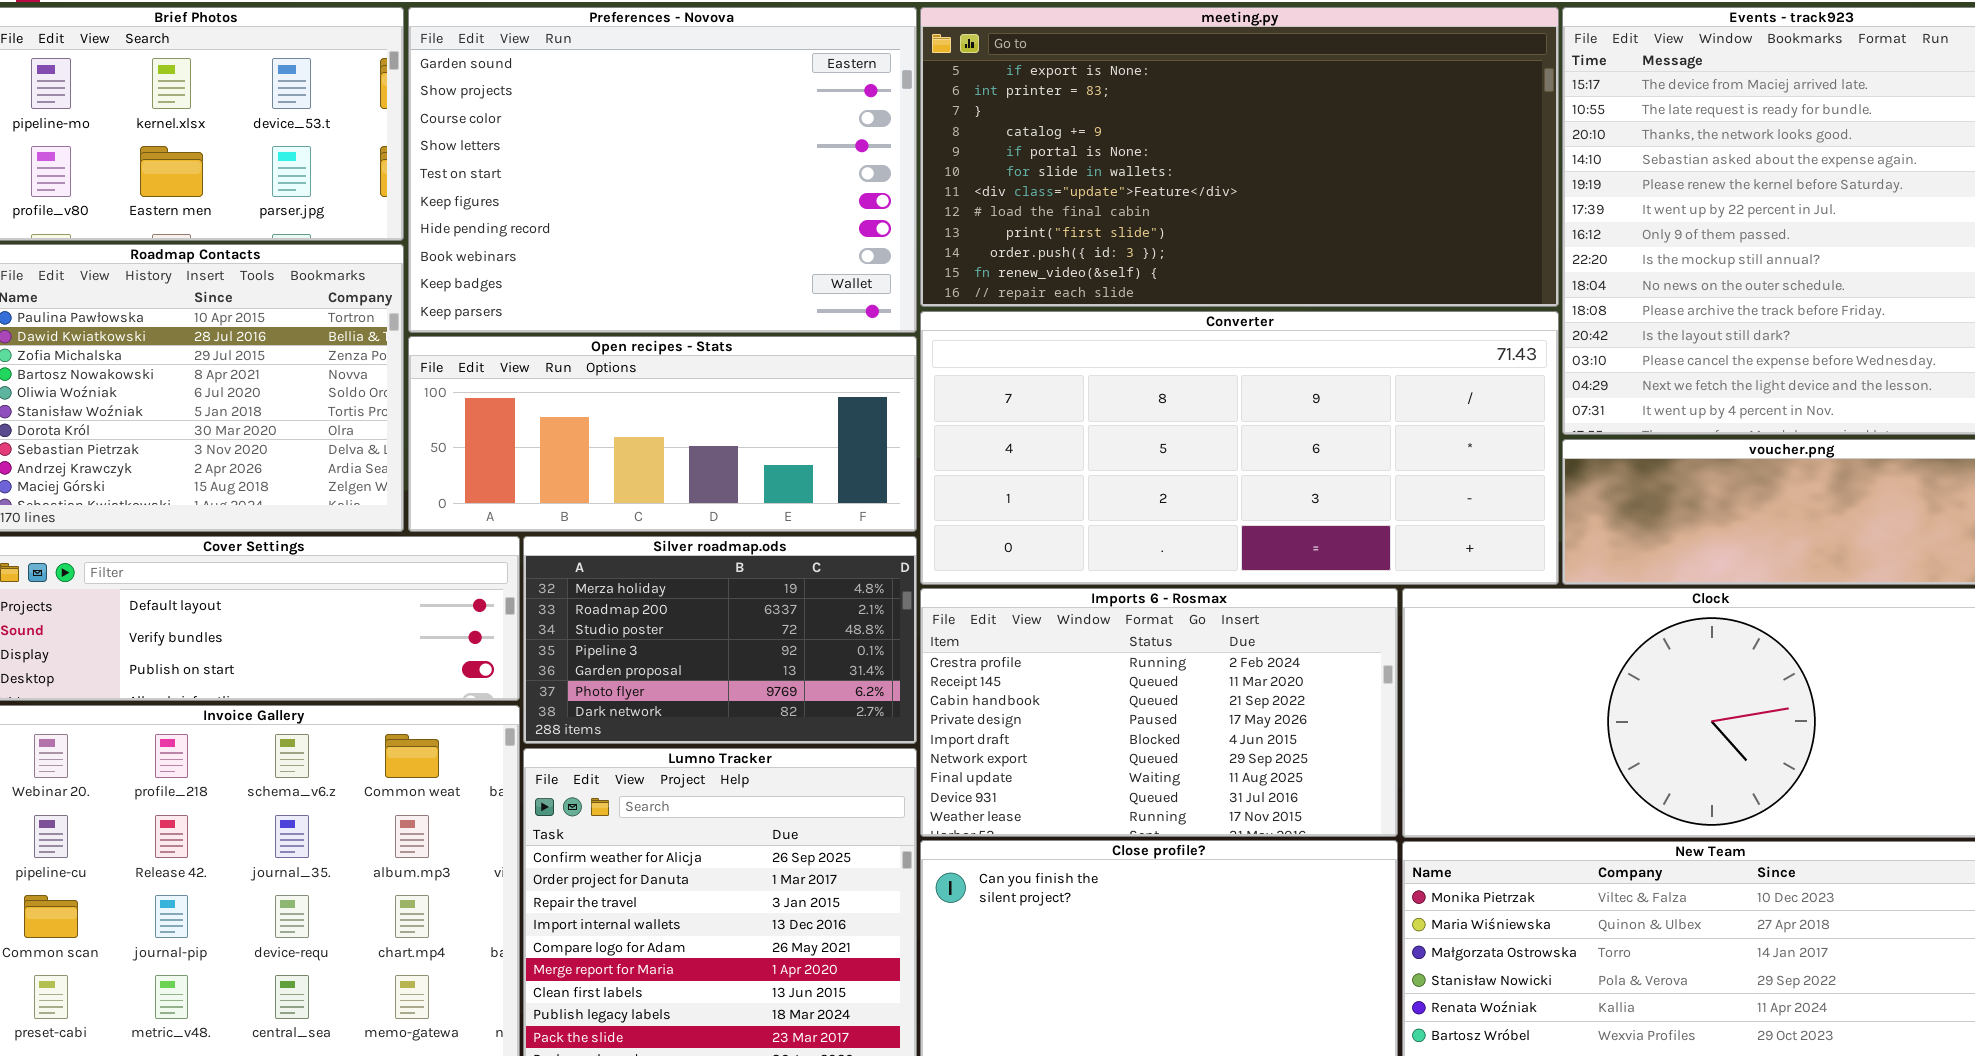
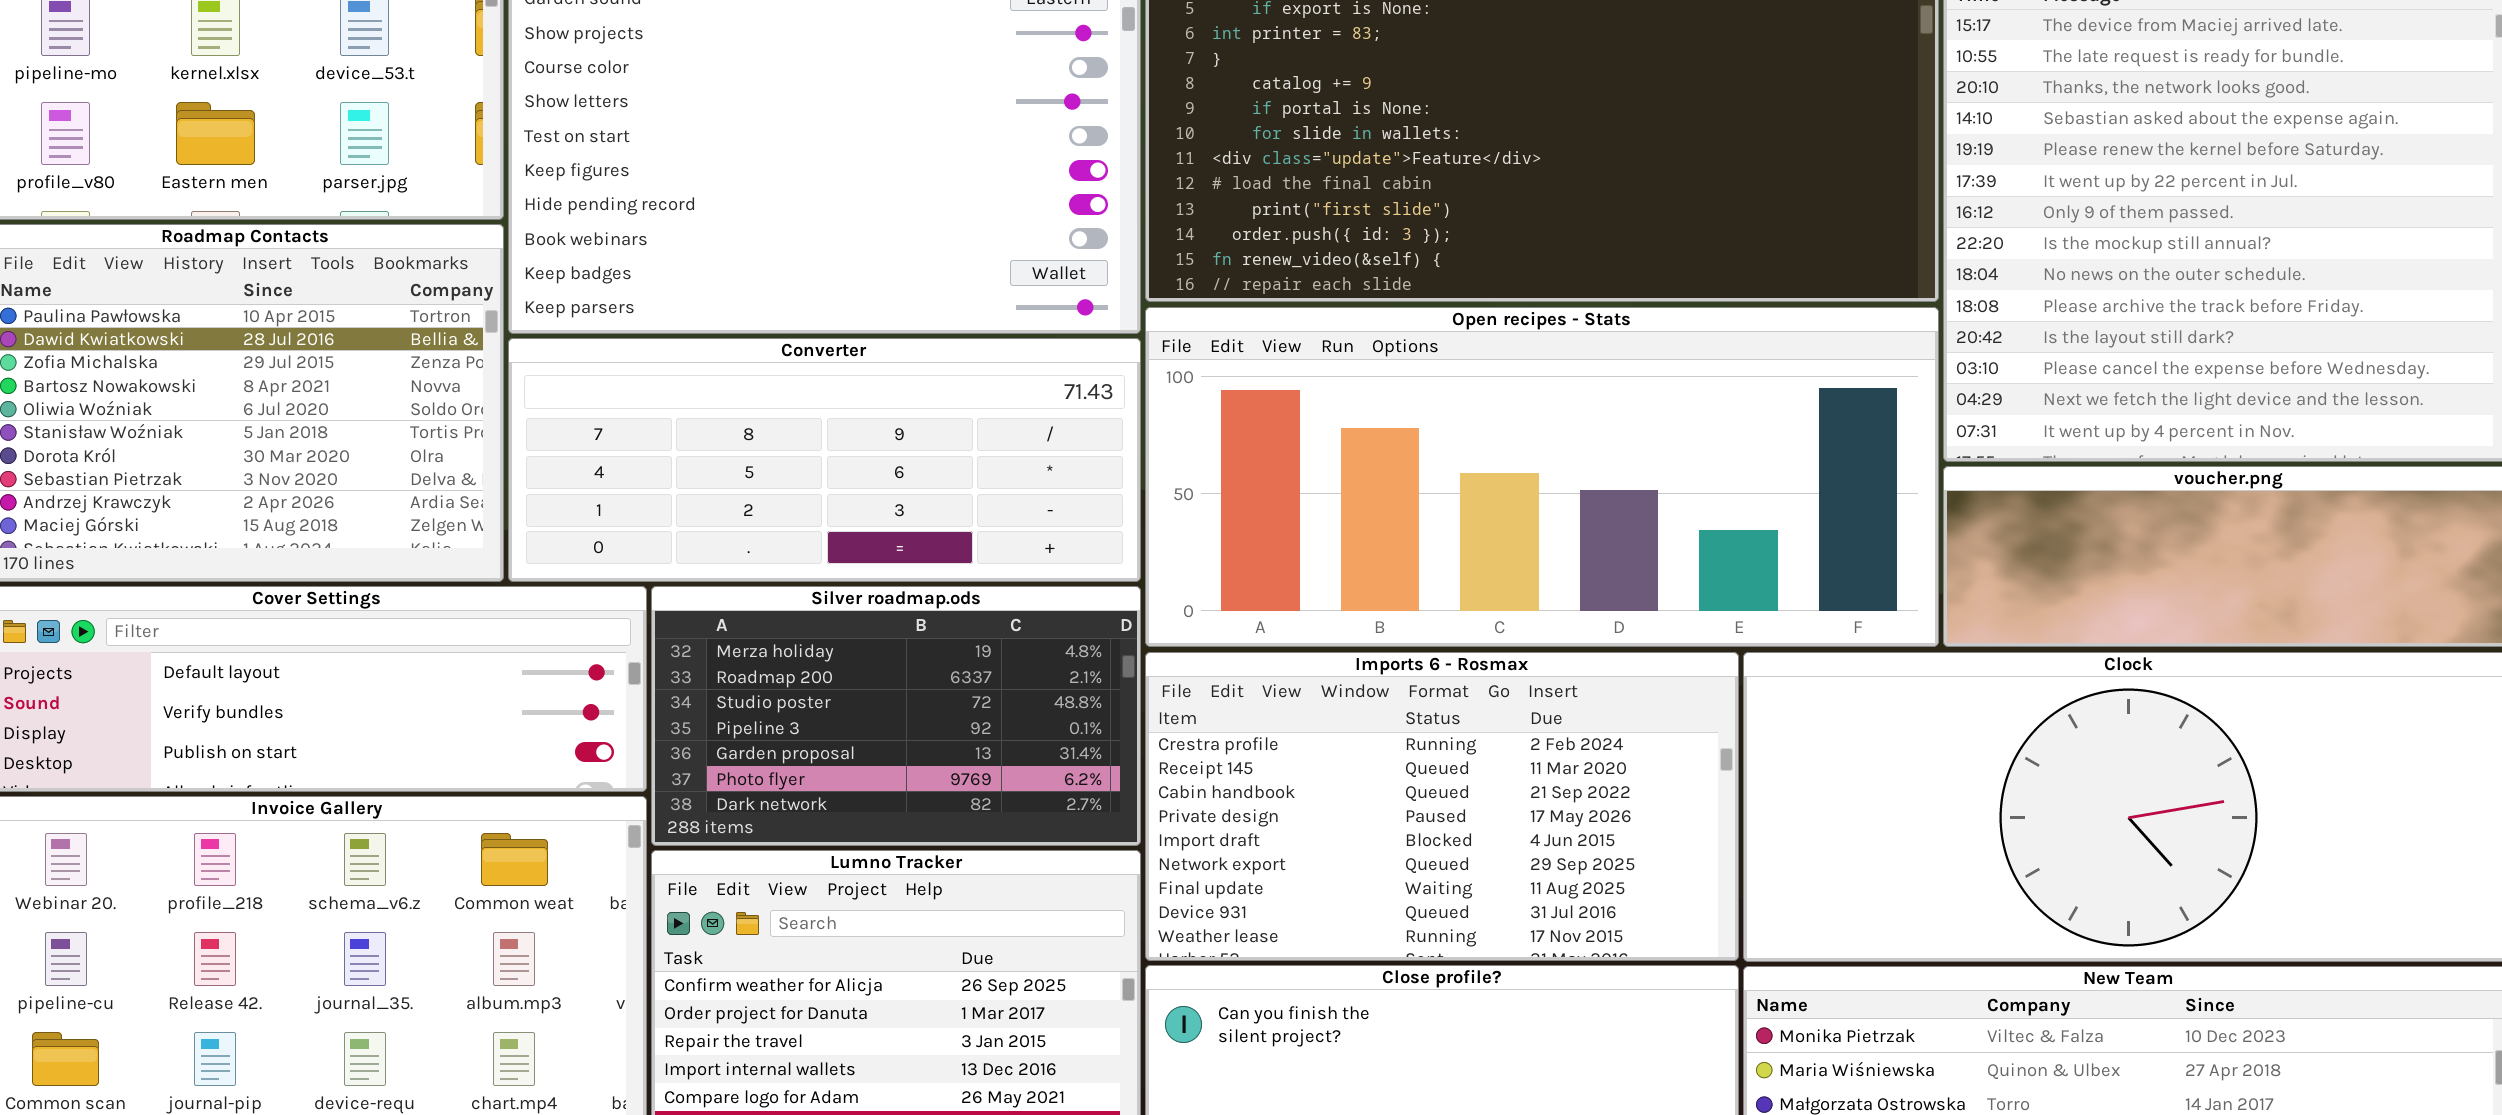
Converter: [920,311,1559,585] -> [508,338,1141,582], moved, resized
Open recipes - Stats: [408,336,917,532] -> [1145,307,1939,647], moved, resized

